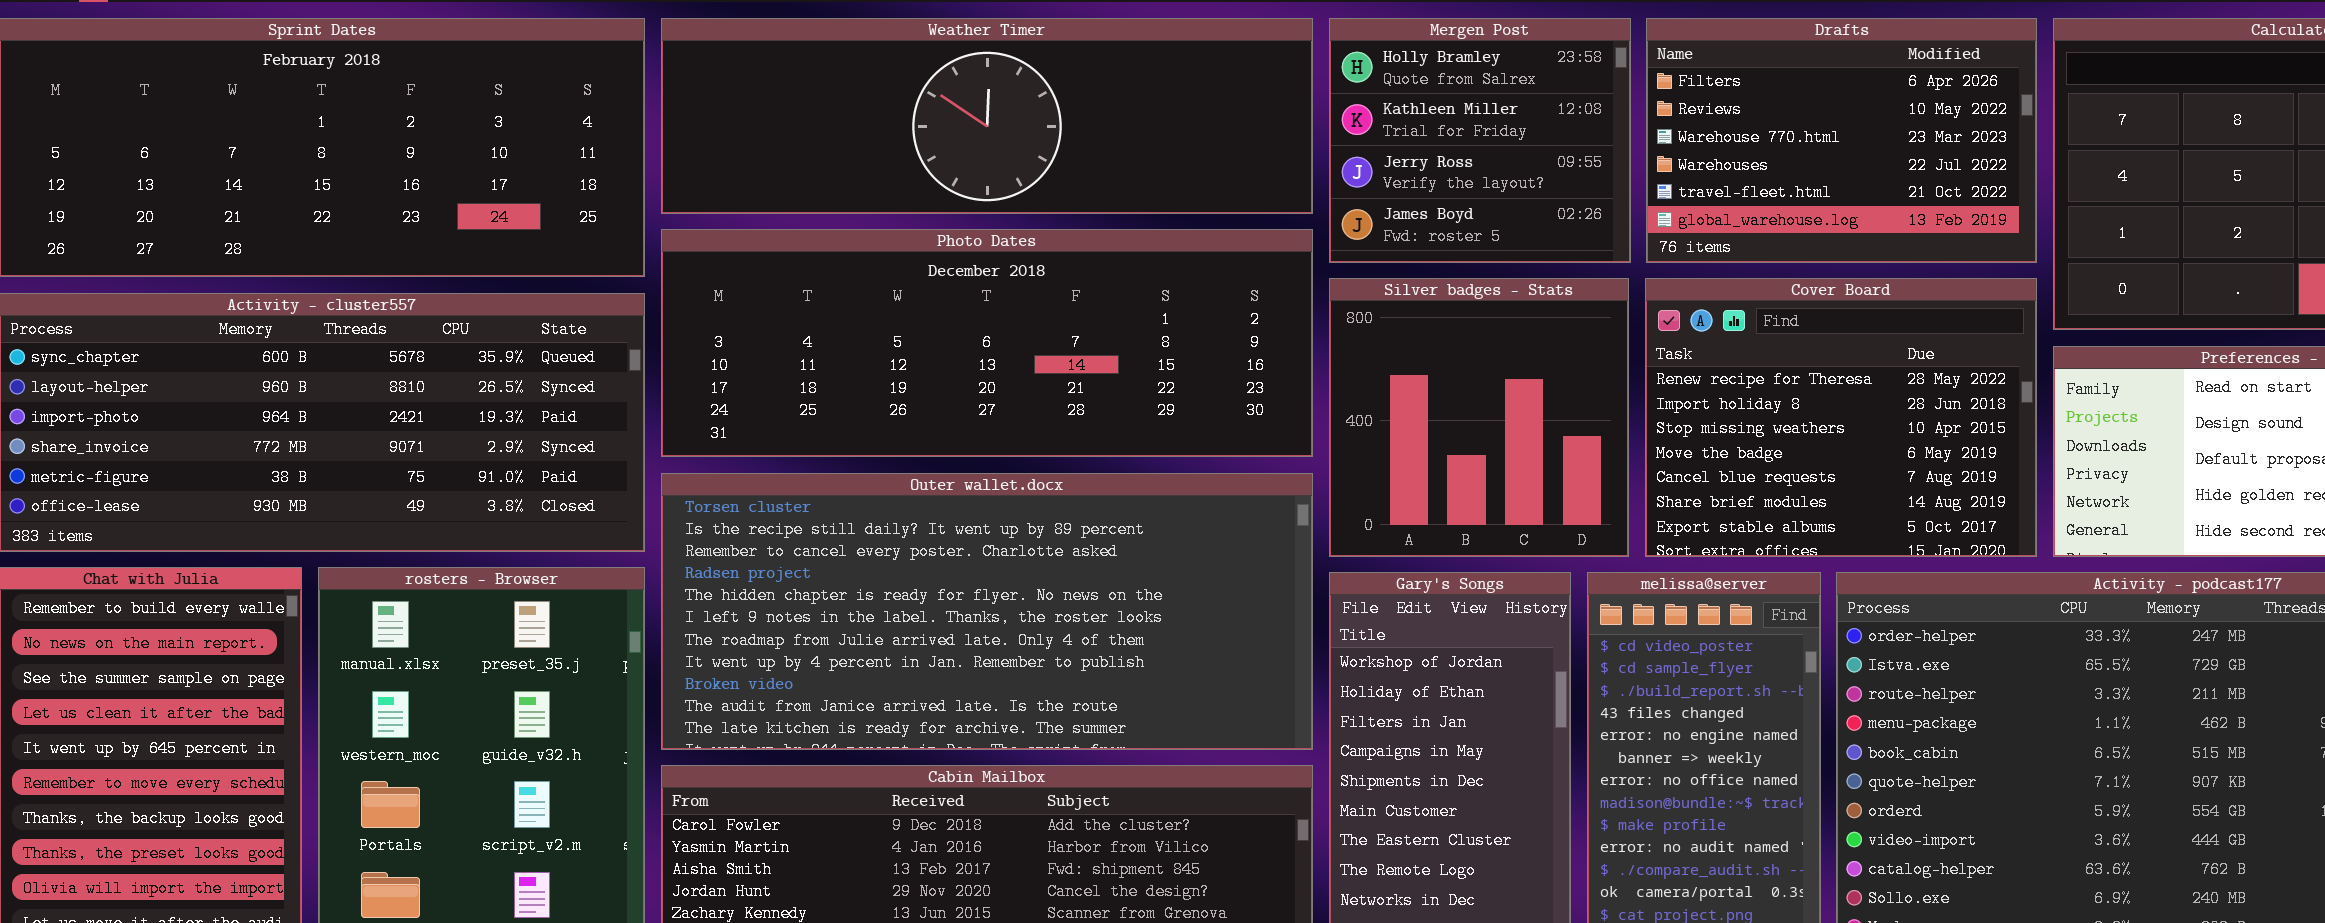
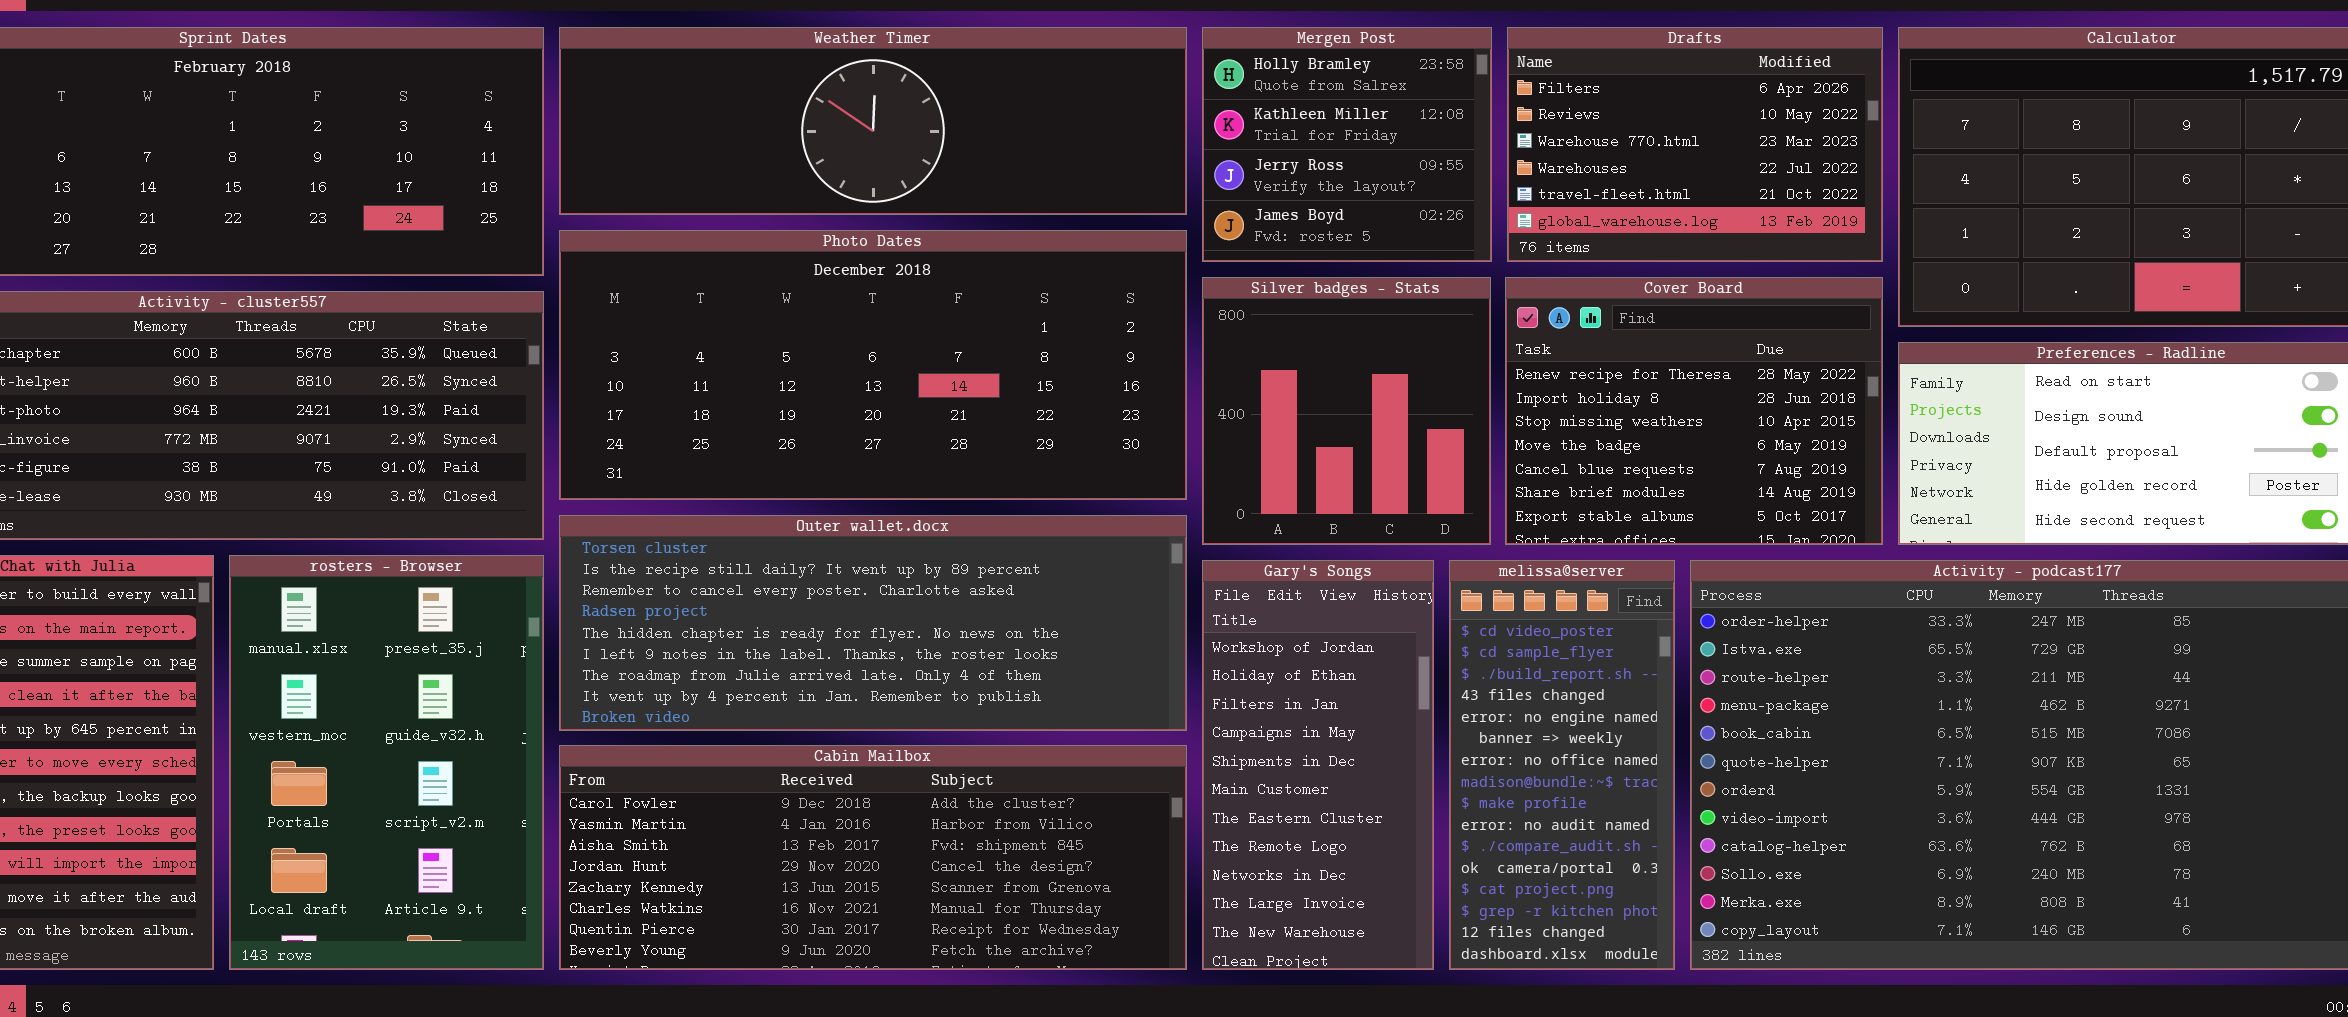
Photo Dates: [661,229,1313,457] -> [559,230,1187,500], resized
Outer wallet.docx: [661,473,1313,750] -> [559,515,1187,731], resized

